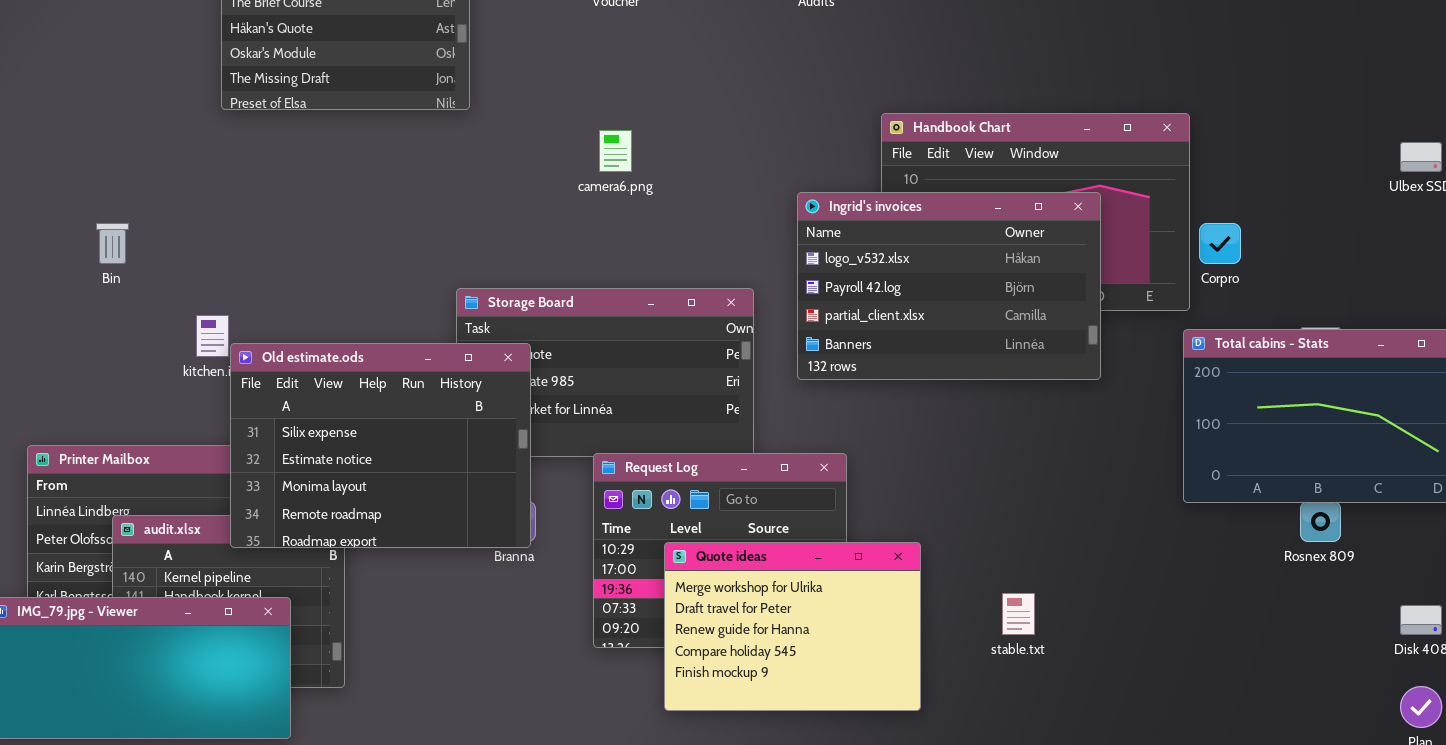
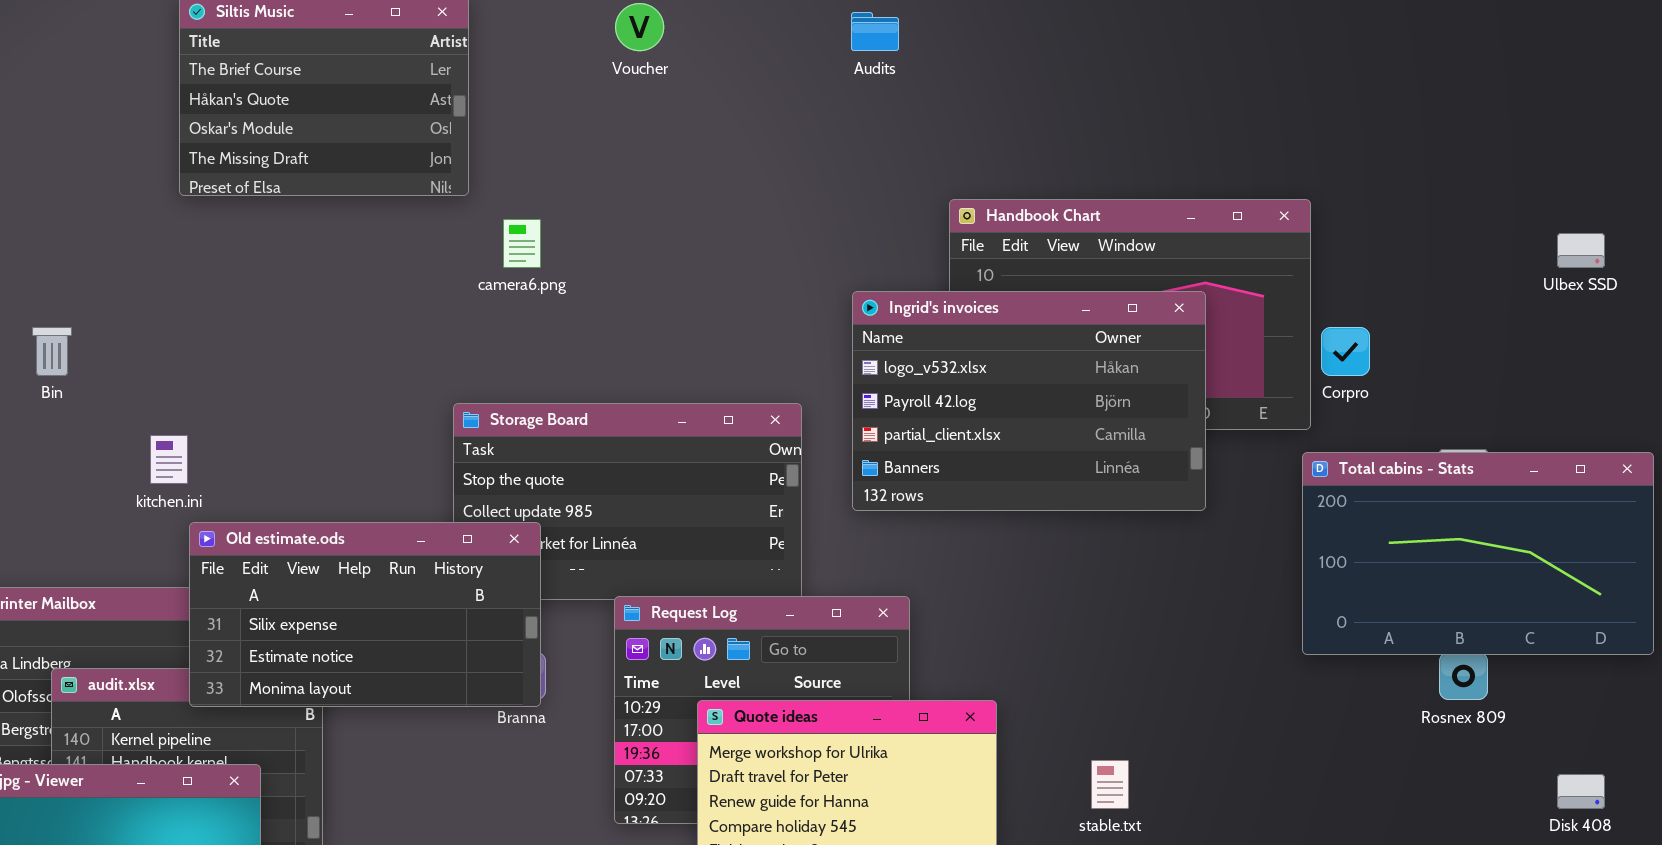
camera6.png: [599,130,632,172] -> [503,219,541,268], moved
Old estimate.ods: [230,343,531,548] -> [189,522,541,707], resized

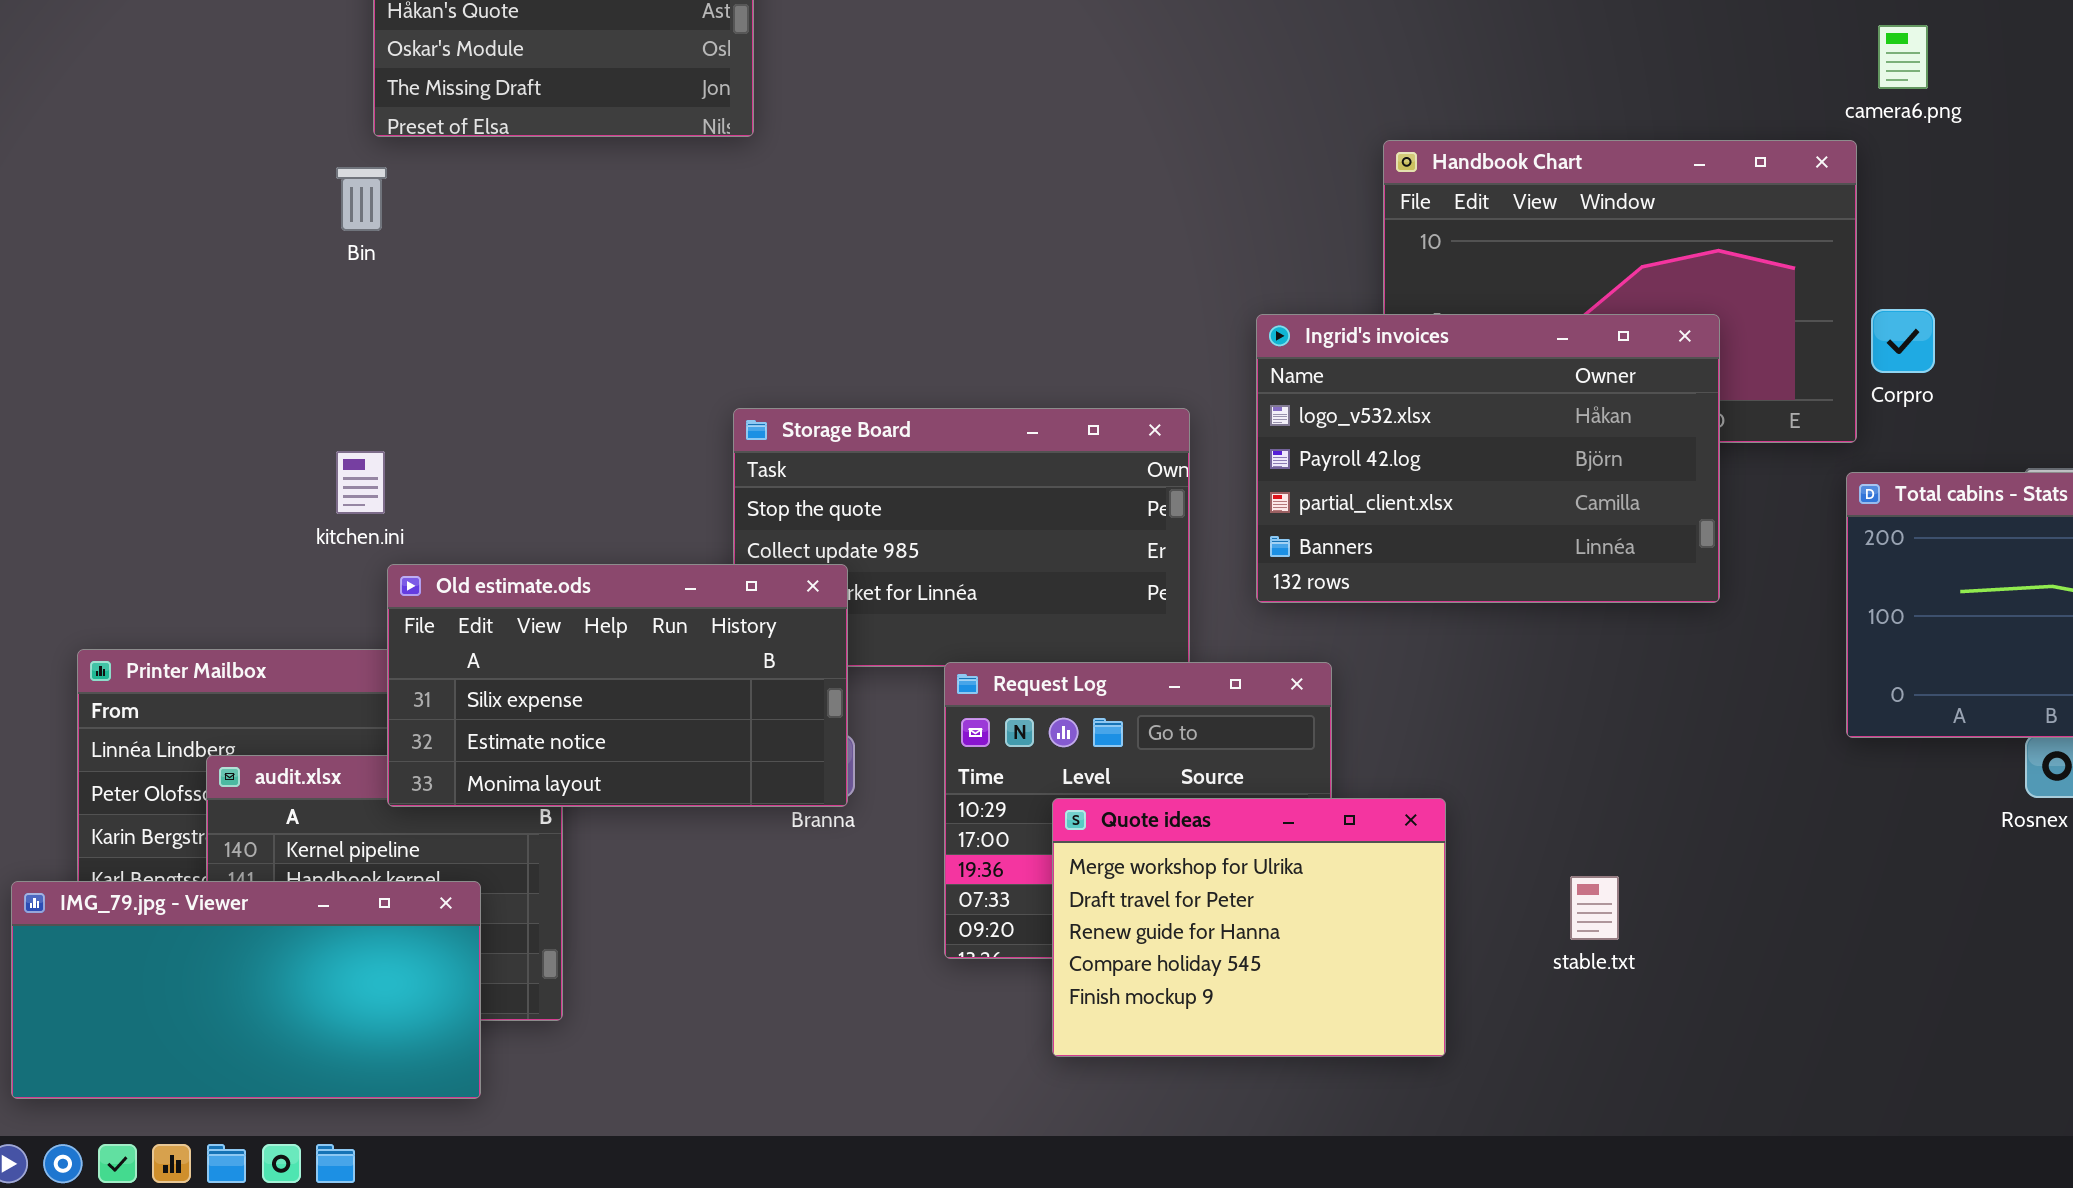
camera6.png: [503,219,541,268] -> [1878,25,1928,89], moved
Ingrid's invoices: [852,291,1206,511] -> [1256,314,1720,603], moved
Bin: [32,327,72,376] -> [336,167,387,231], moved

